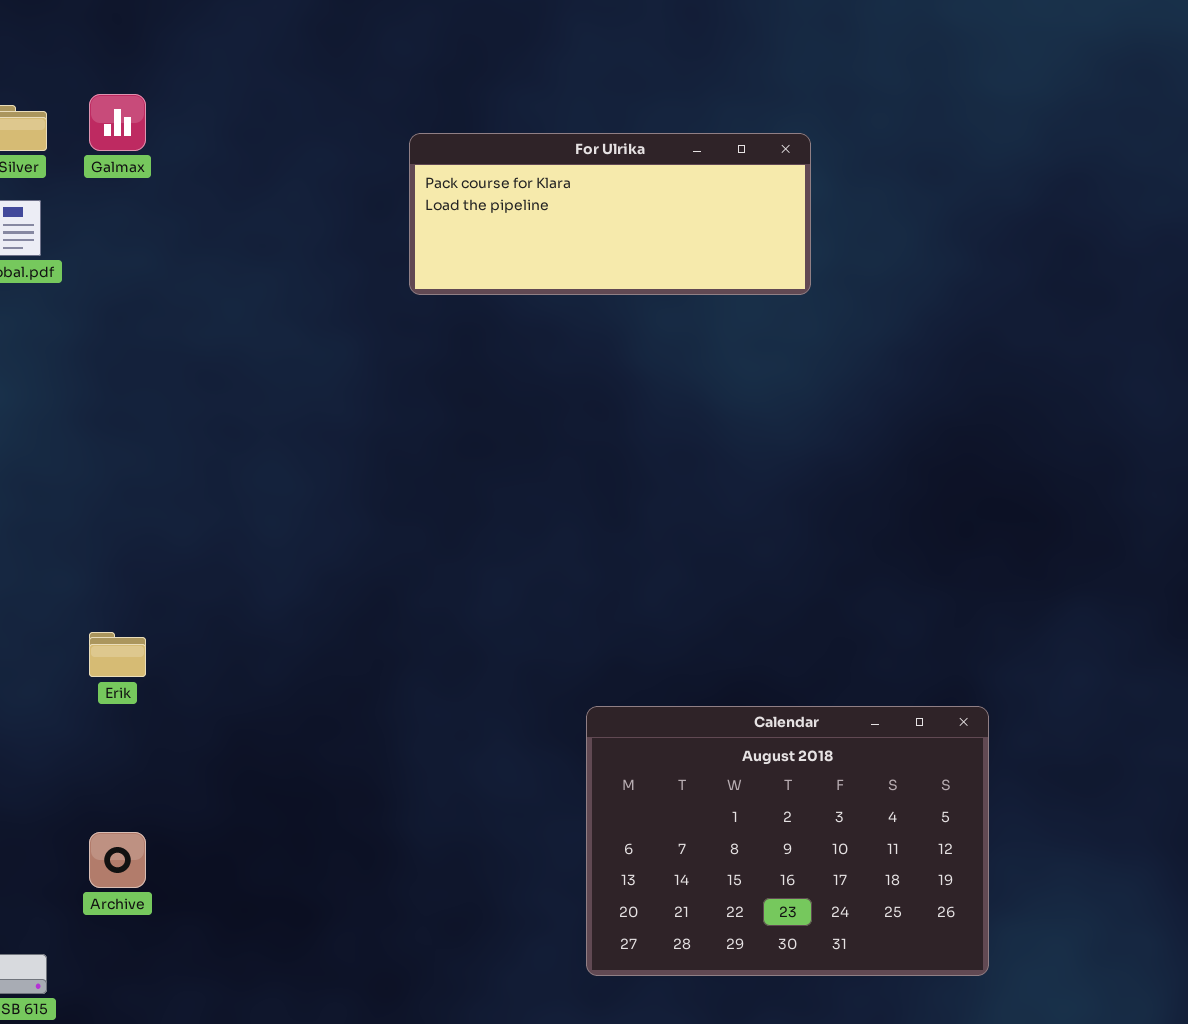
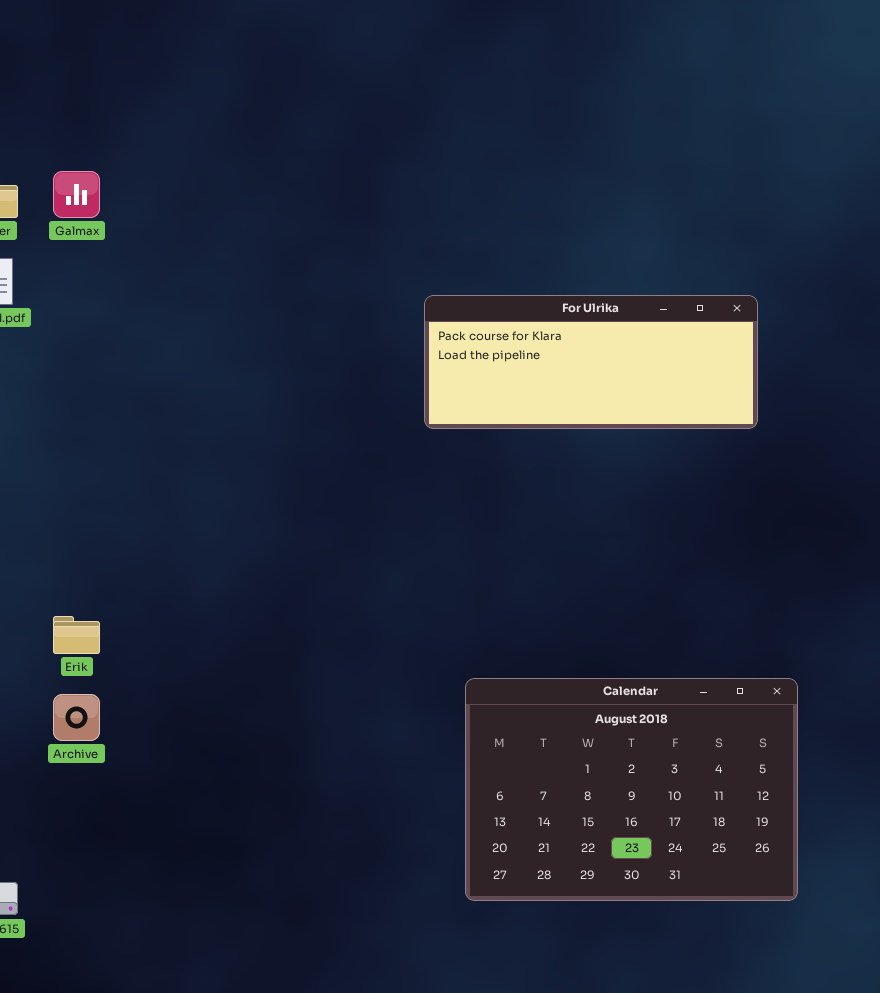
For Ulrika: [409,133,811,295] -> [424,295,758,429], moved
Archive: [89,832,146,888] -> [53,694,100,741], moved

